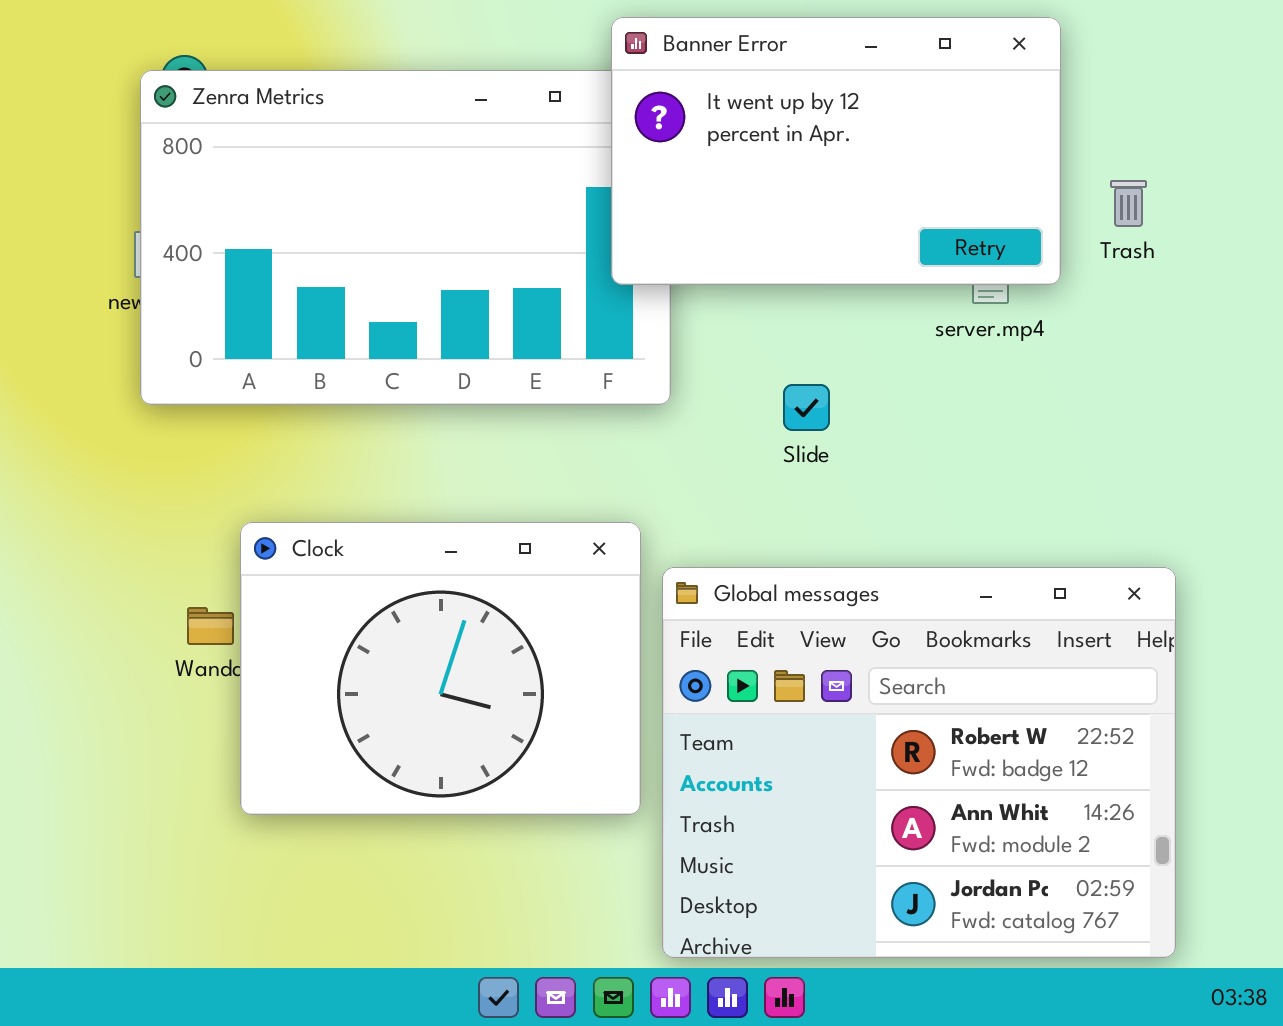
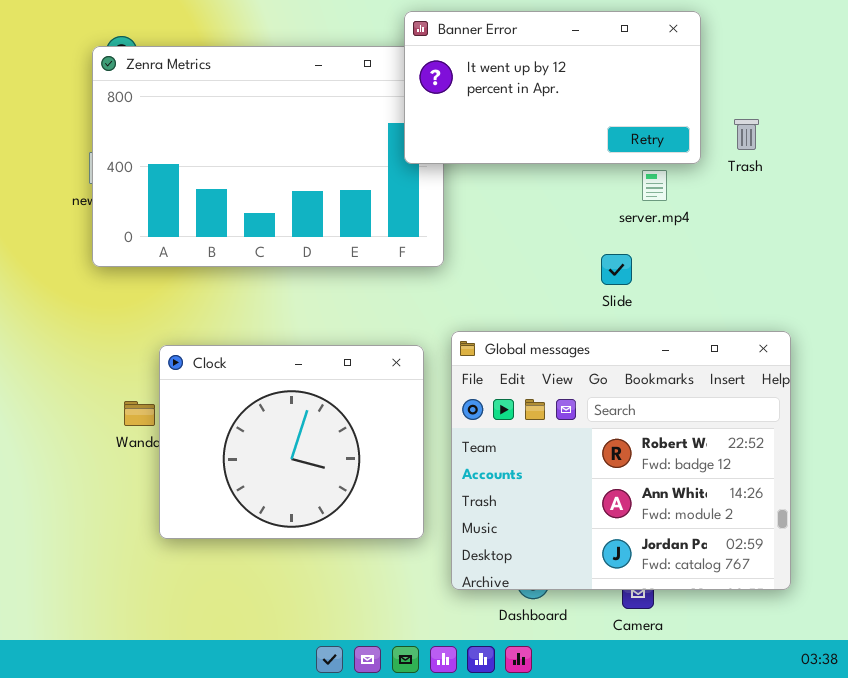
Banner Error: [611,17,1061,285] -> [404,11,701,164], resized
Slide: [783,384,830,431] -> [601,254,632,285], moved
Global messages: [662,567,1176,958] -> [451,331,791,590], moved

